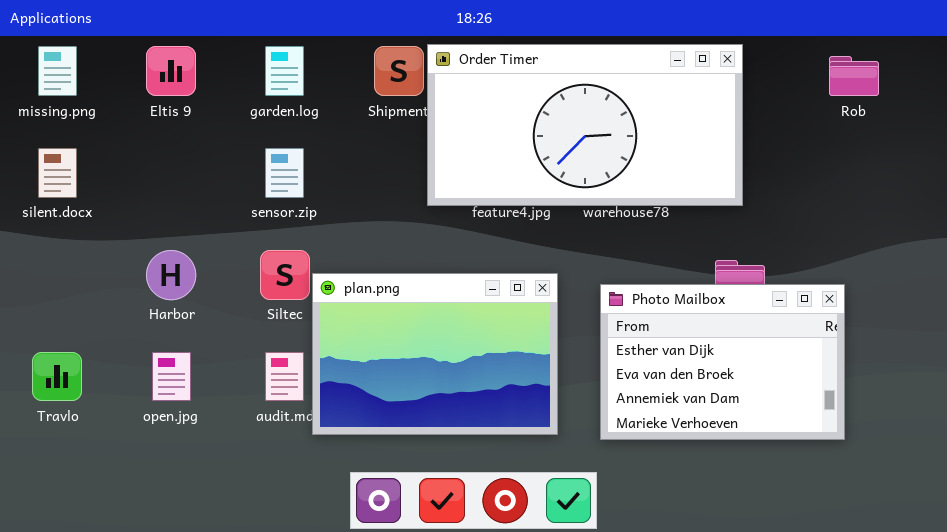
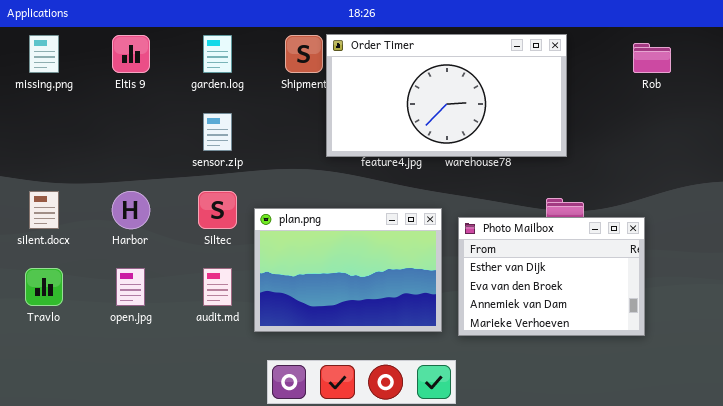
silent.docx: [38,148,77,198] -> [29,191,59,229], moved
plan.png: [312,273,558,435] -> [254,208,442,332], moved

